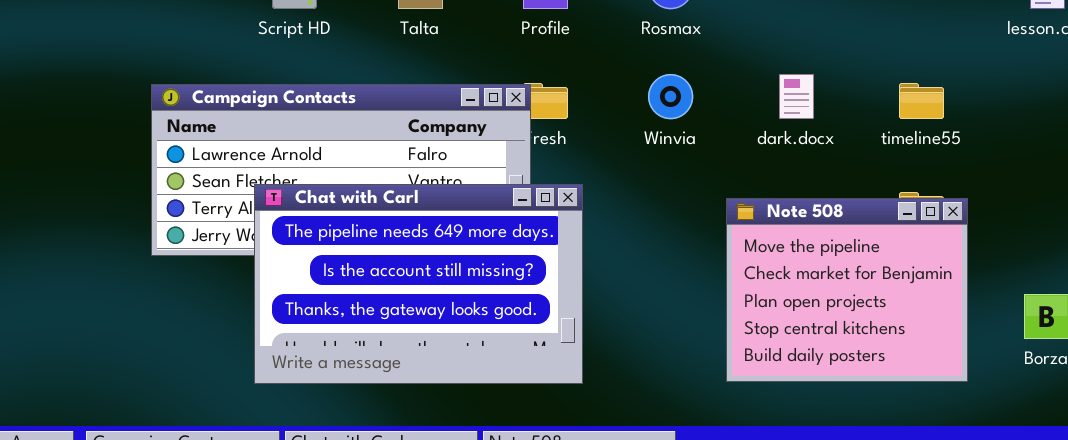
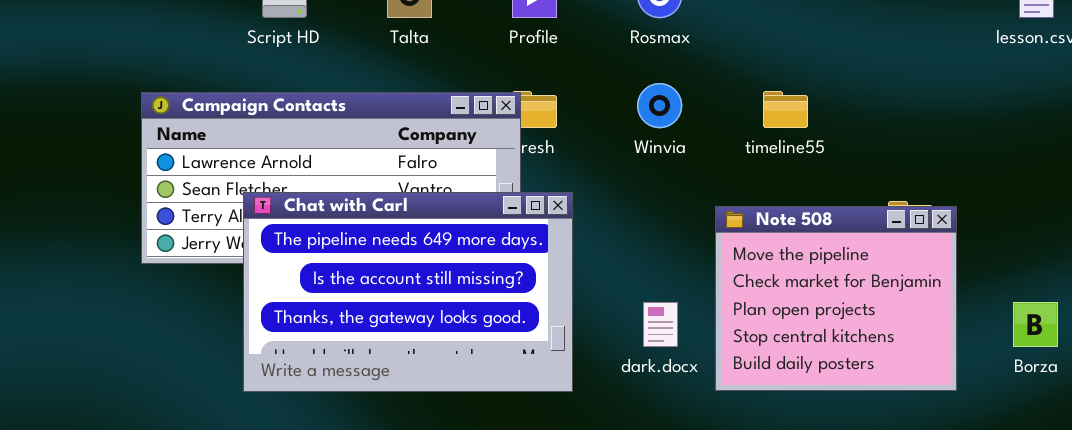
dark.docx: [779,74,814,119] -> [643,302,678,347], moved
timeline55: [899,83,944,119] -> [763,91,808,128], moved

